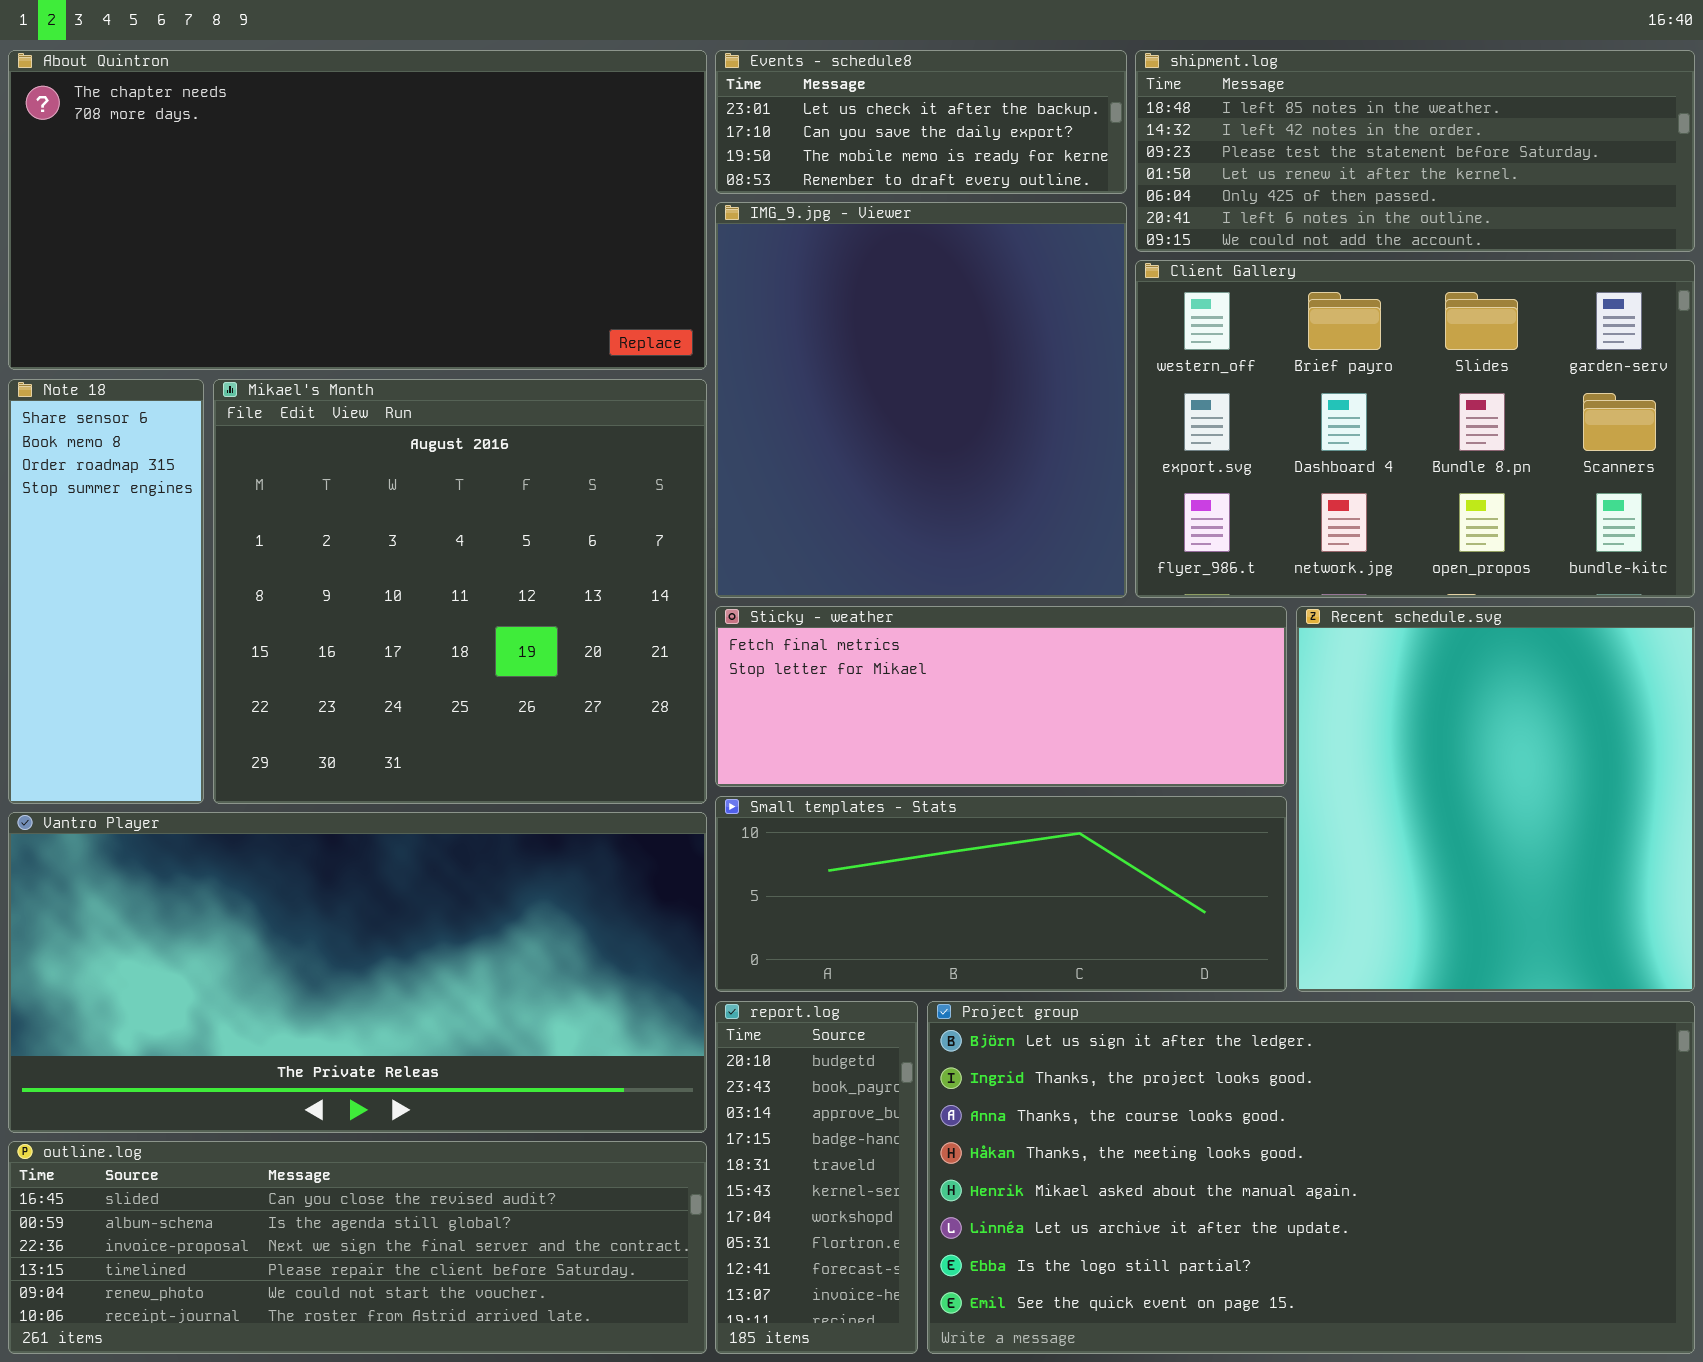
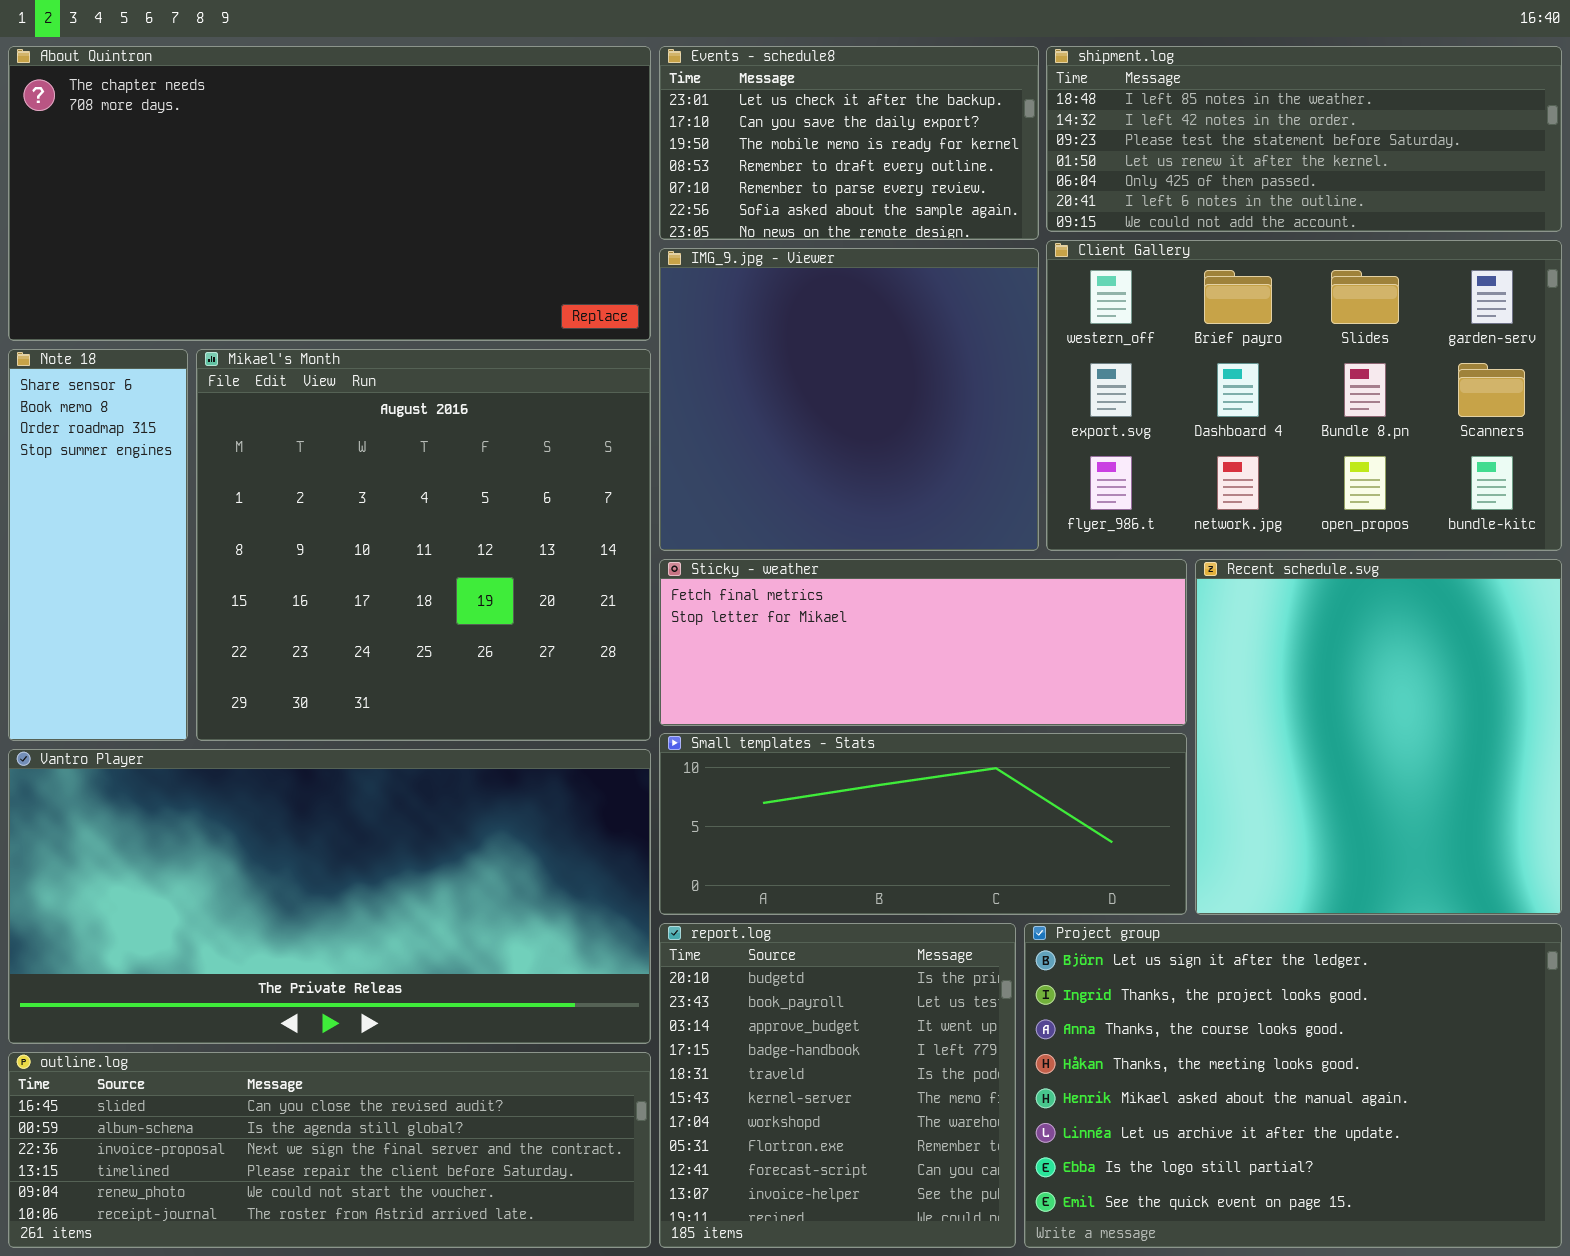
Events - schedule8: [715,50,1127,194] -> [659,46,1039,240], resized
IMG_9.jpg - Viewer: [715,202,1127,598] -> [659,248,1039,551], resized
report.log: [715,1001,918,1354] -> [659,923,1016,1248], resized
Project group: [927,1001,1695,1354] -> [1024,923,1562,1248], resized

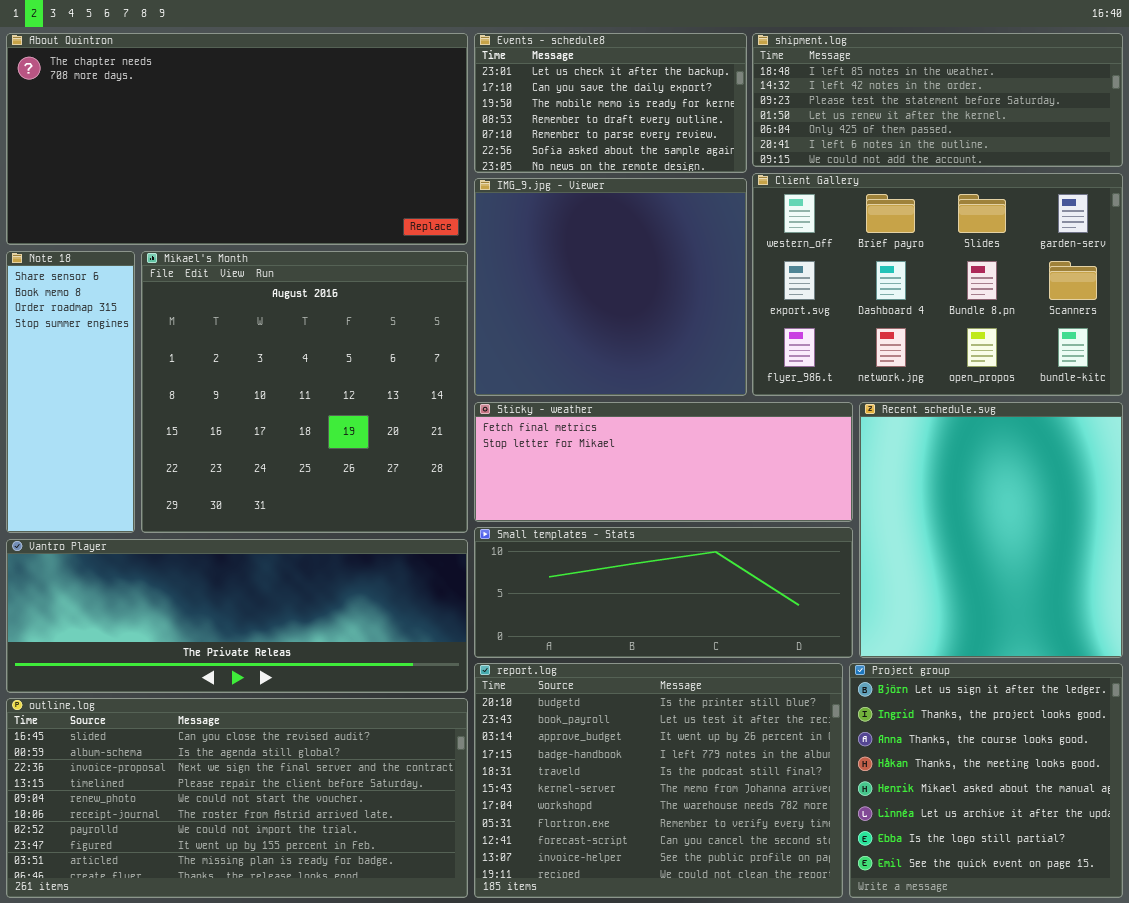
Vantro Player: [8,749,651,1044] -> [6,539,468,693], resized
report.log: [659,923,1016,1248] -> [474,663,843,898], resized
Project group: [1024,923,1562,1248] -> [849,663,1123,898], resized
outline.log: [8,1052,651,1248] -> [6,698,468,898], resized

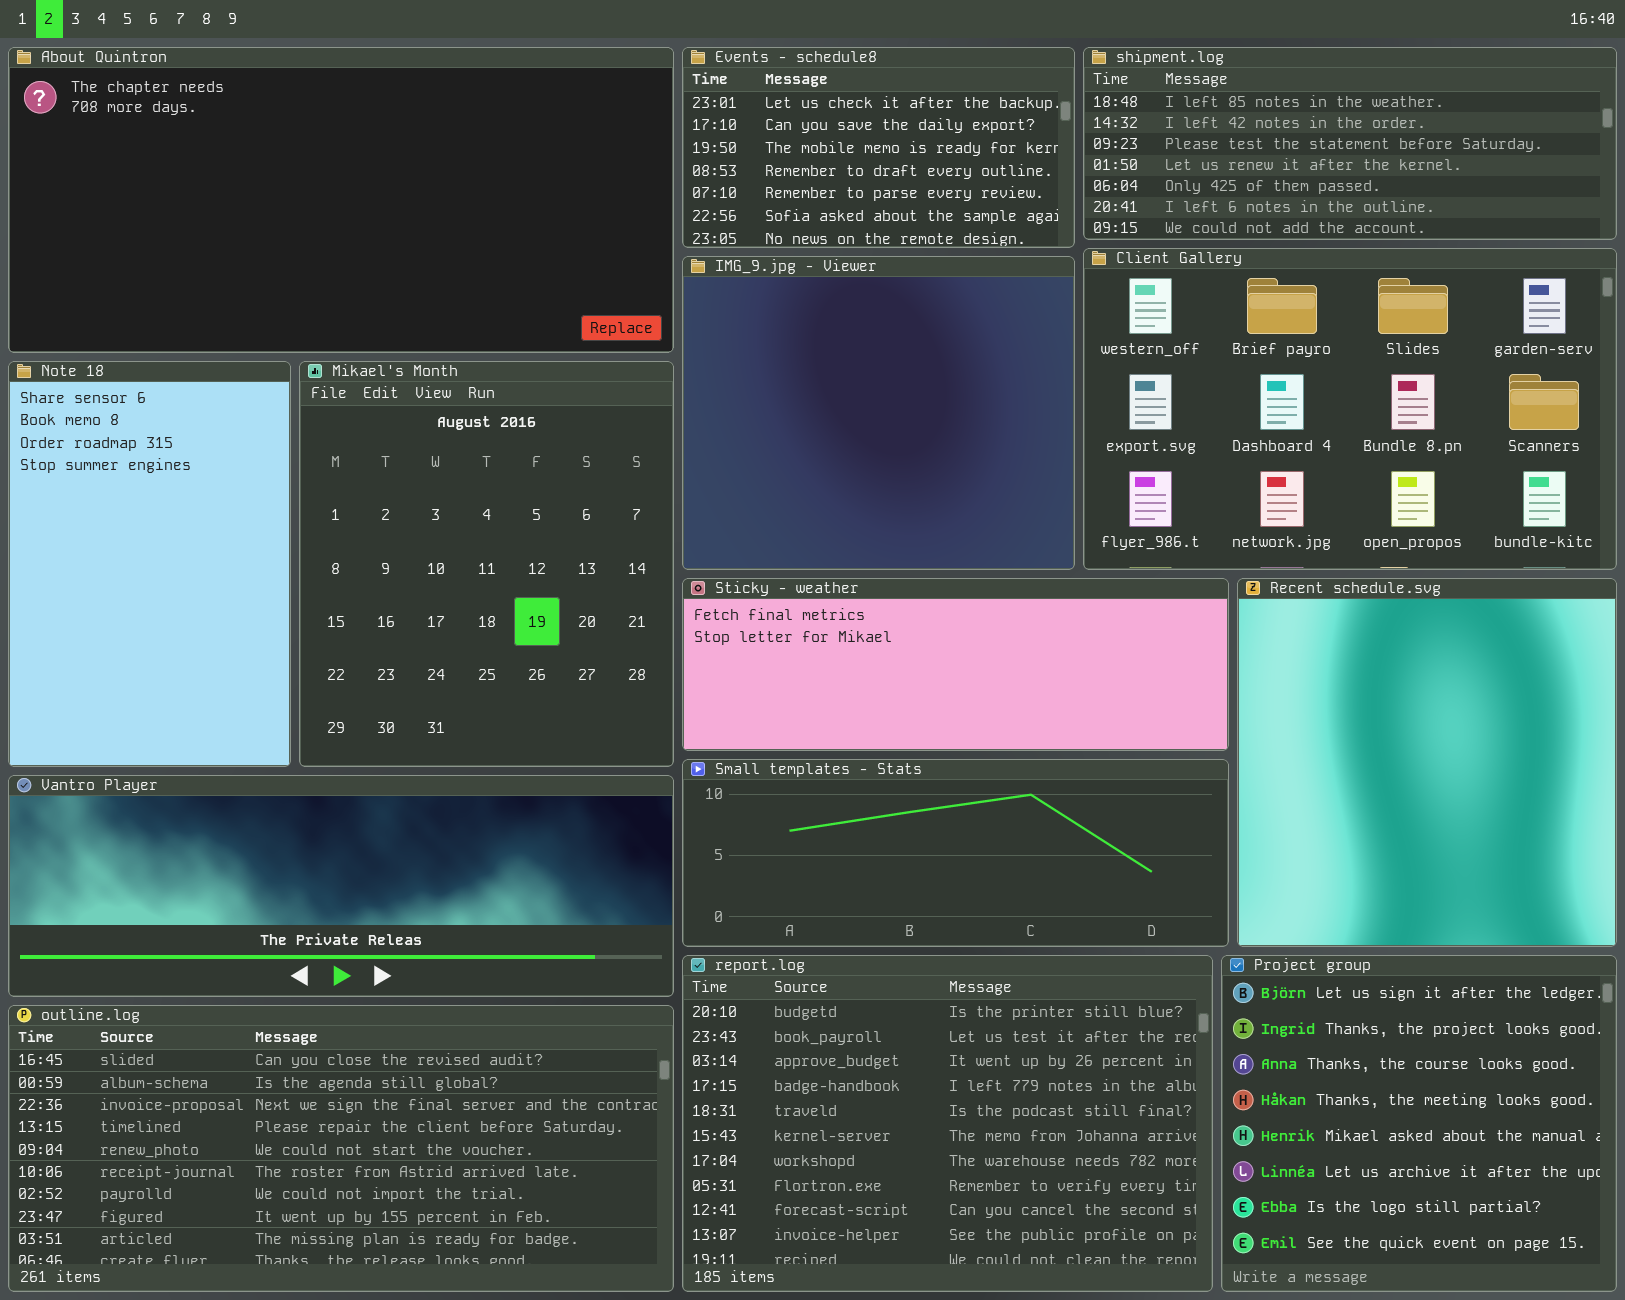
Note 18: [6,251,135,533] -> [8,361,291,767], resized
Mikael's Month: [141,251,468,533] -> [299,361,674,767], resized

